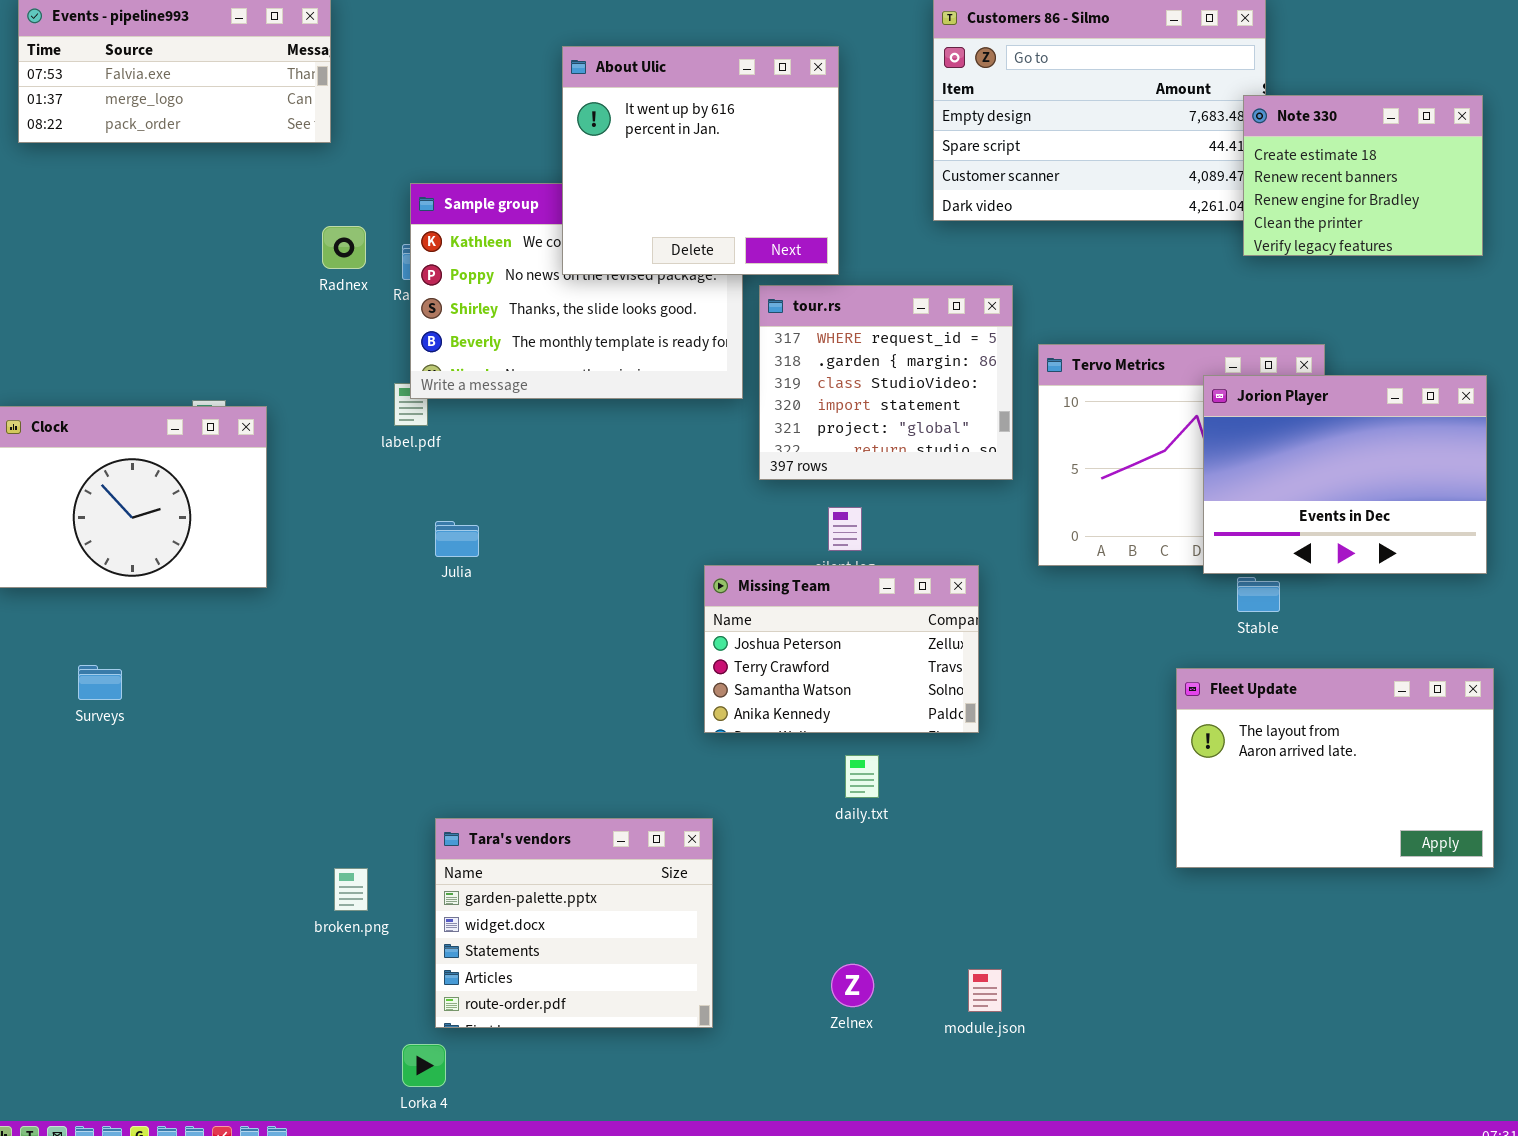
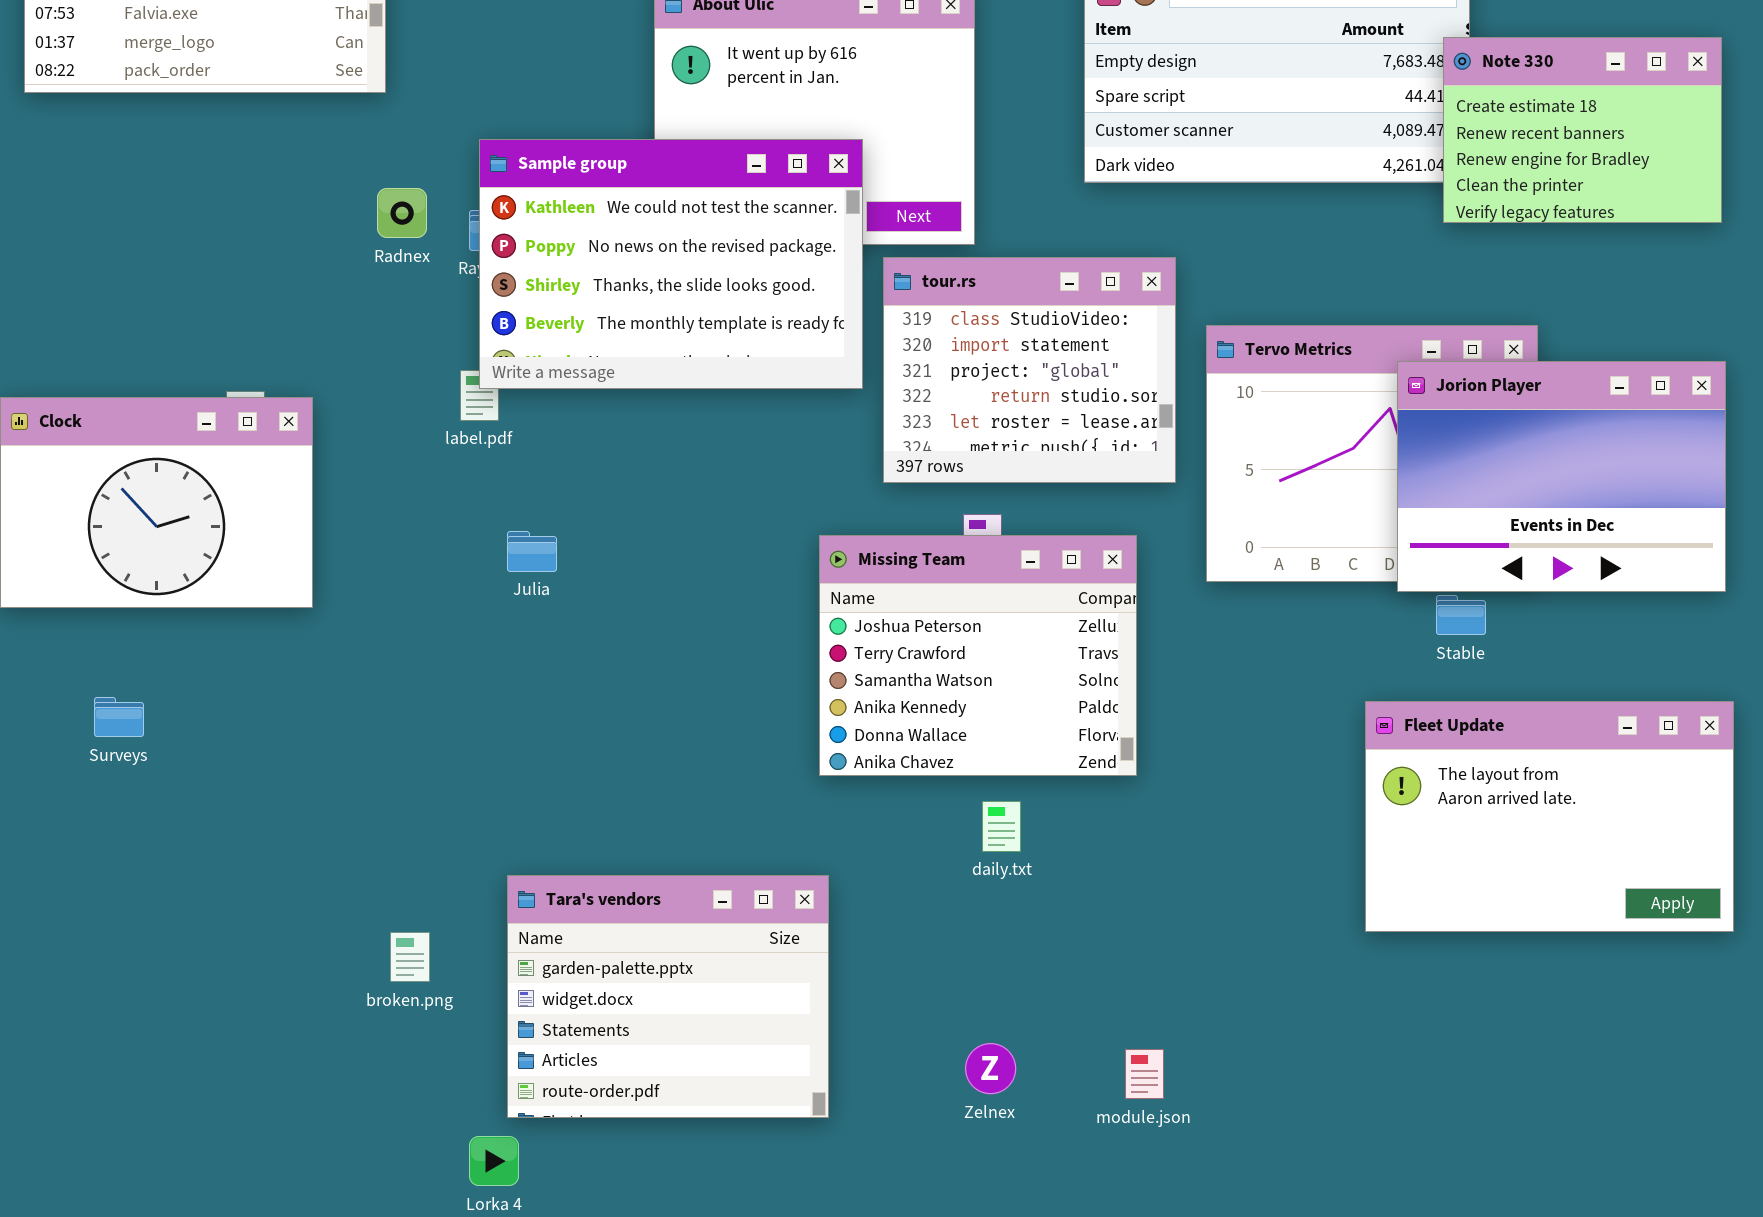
Sample group: [410,183,743,399] -> [479,139,863,389], raised
tour.rs: [759,285,1013,480] -> [883,257,1176,483], scrolled down 2 rows
Missing Team: [704,565,979,733] -> [819,535,1137,776], resized

